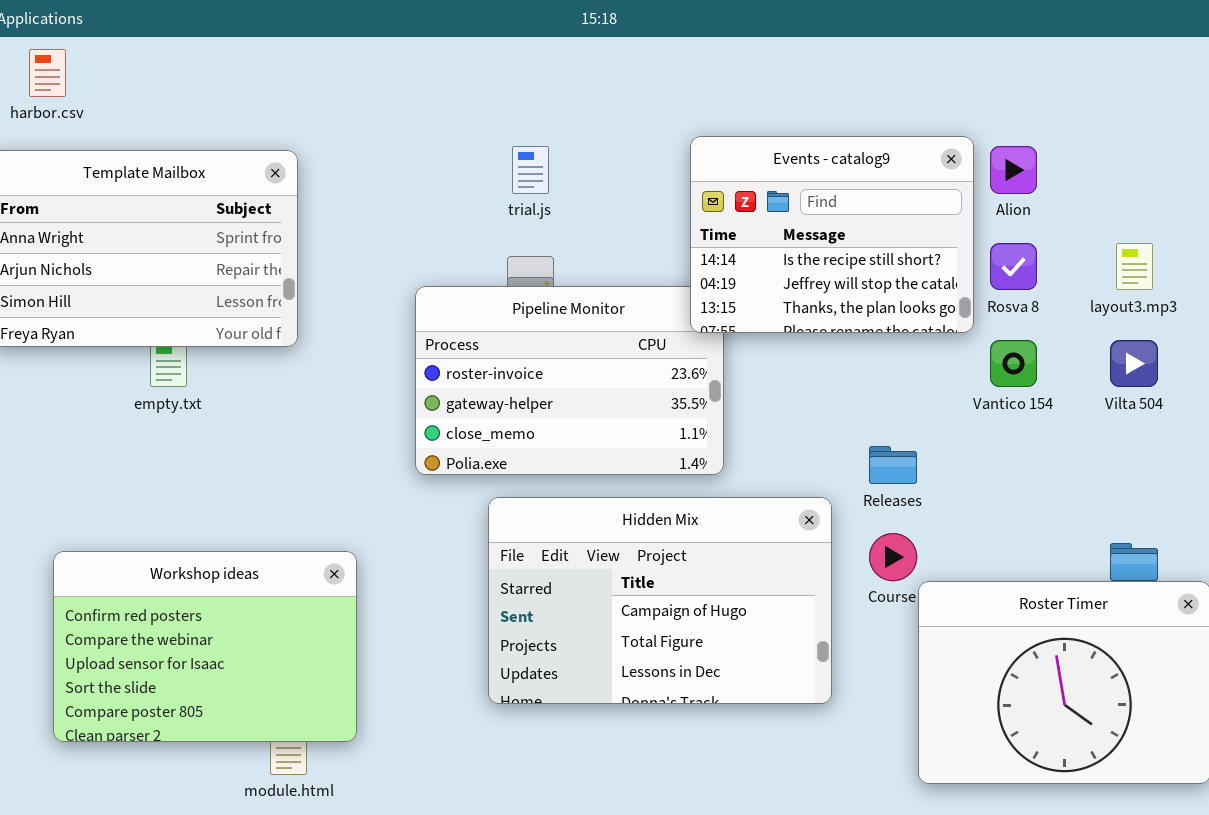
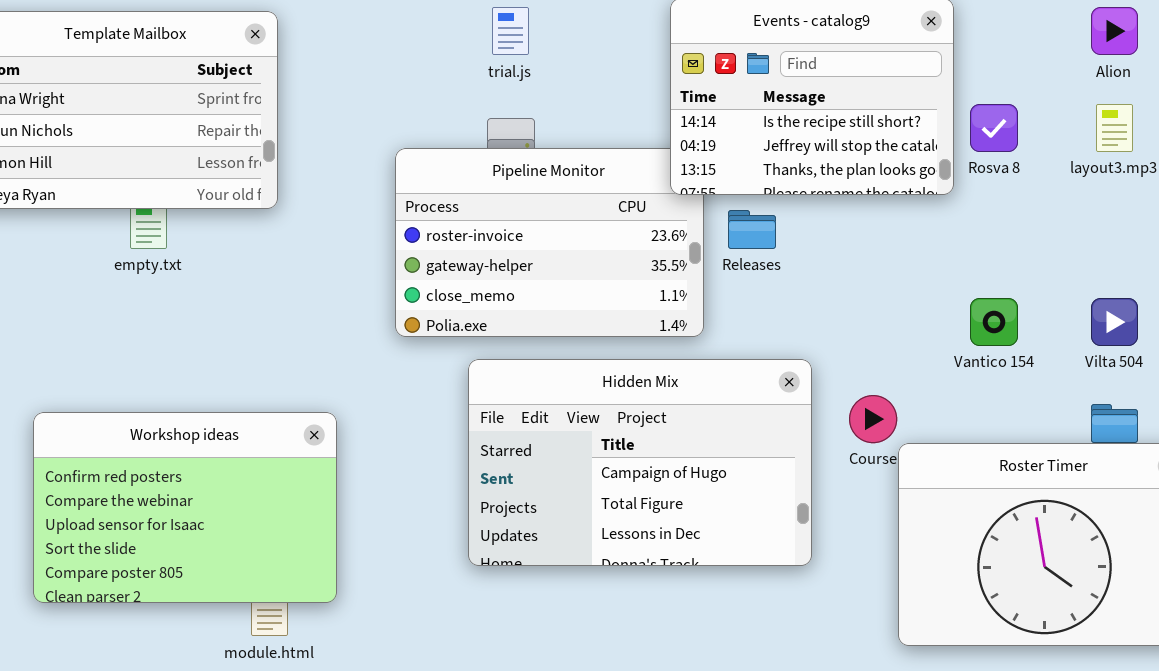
Alion: [990,146,1037,194] -> [1091,7,1138,55], moved
Vantico 154: [990,340,1037,387] -> [970,298,1018,346], moved
Vilta 504: [1110,340,1158,387] -> [1091,298,1138,346], moved
Releases: [869,446,917,484] -> [728,210,776,249], moved

